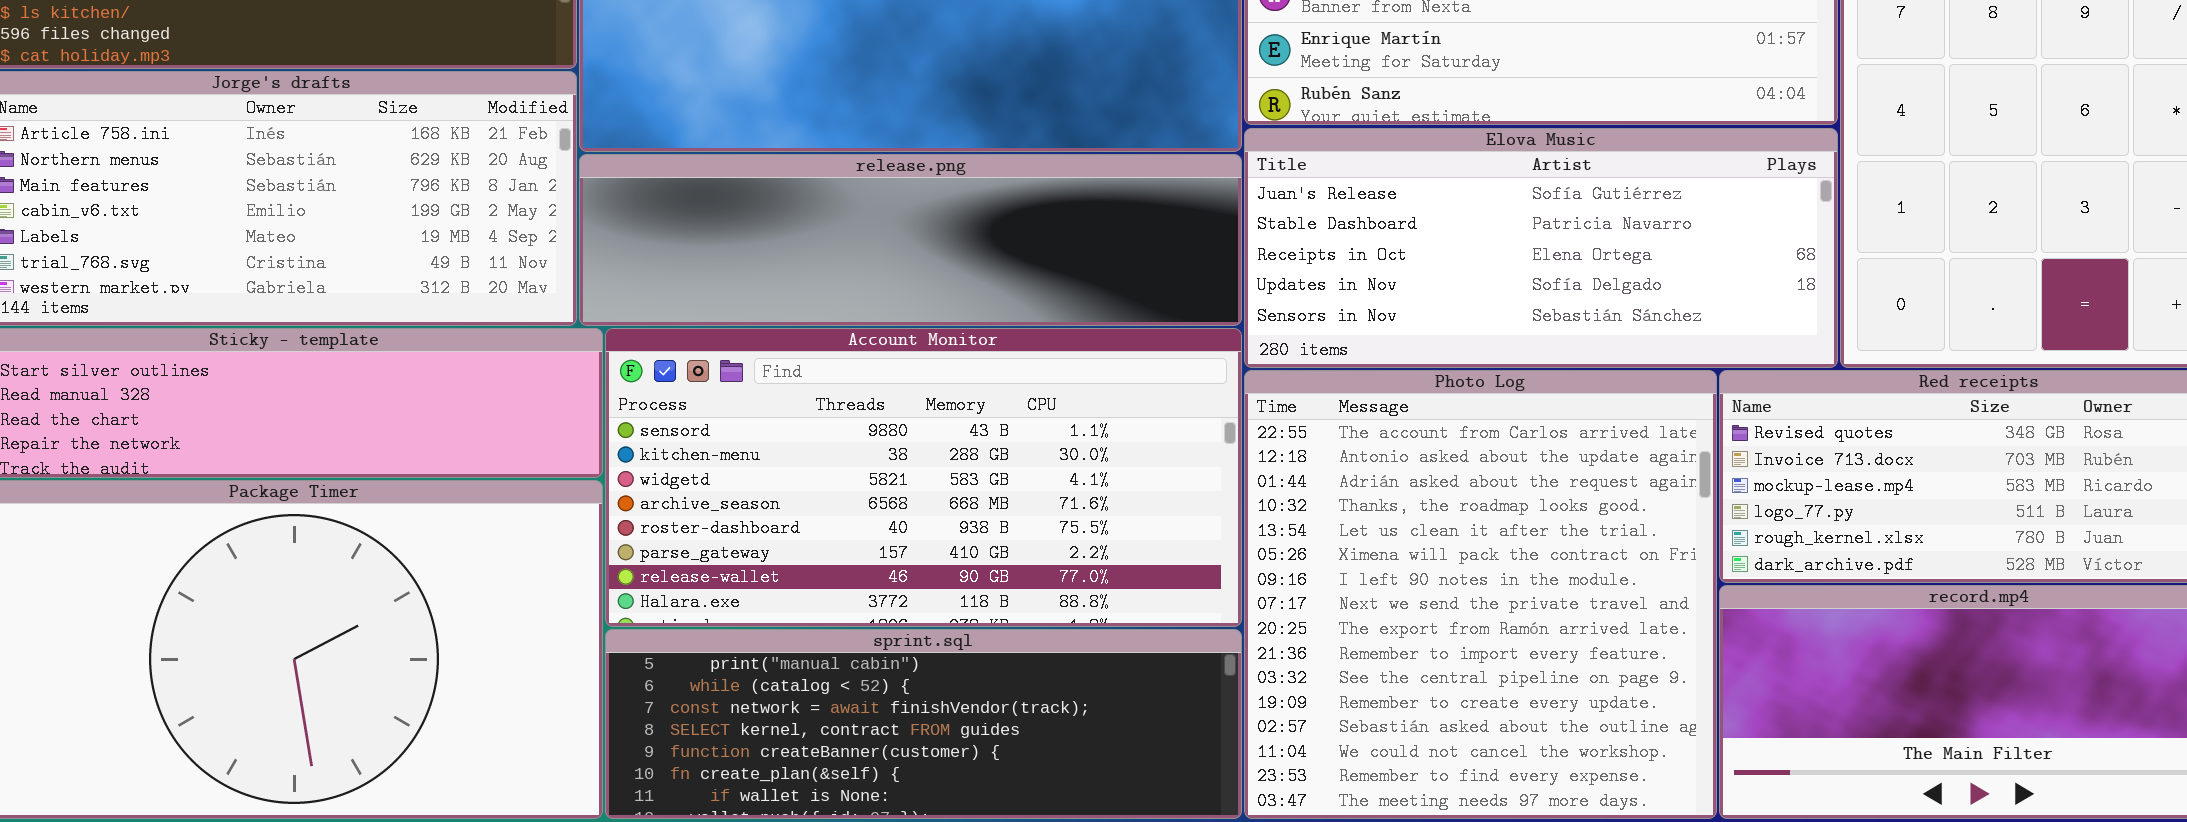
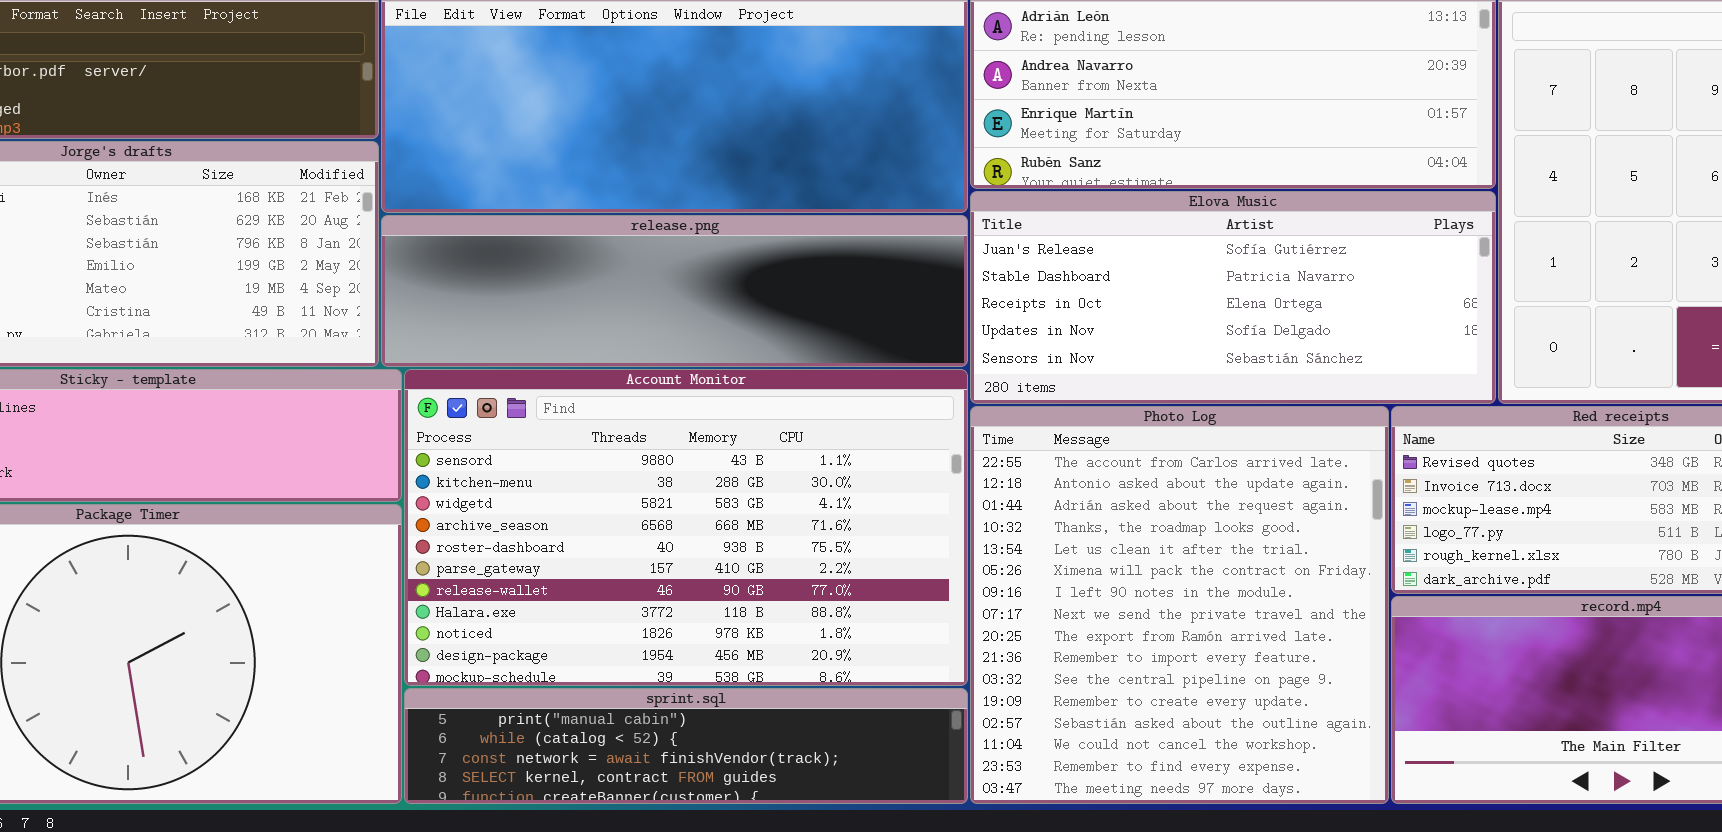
Account Monitor: [605,328,1242,627] -> [404,369,968,686], resized
sprint.sql: [605,629,1242,819] -> [404,688,968,804], resized

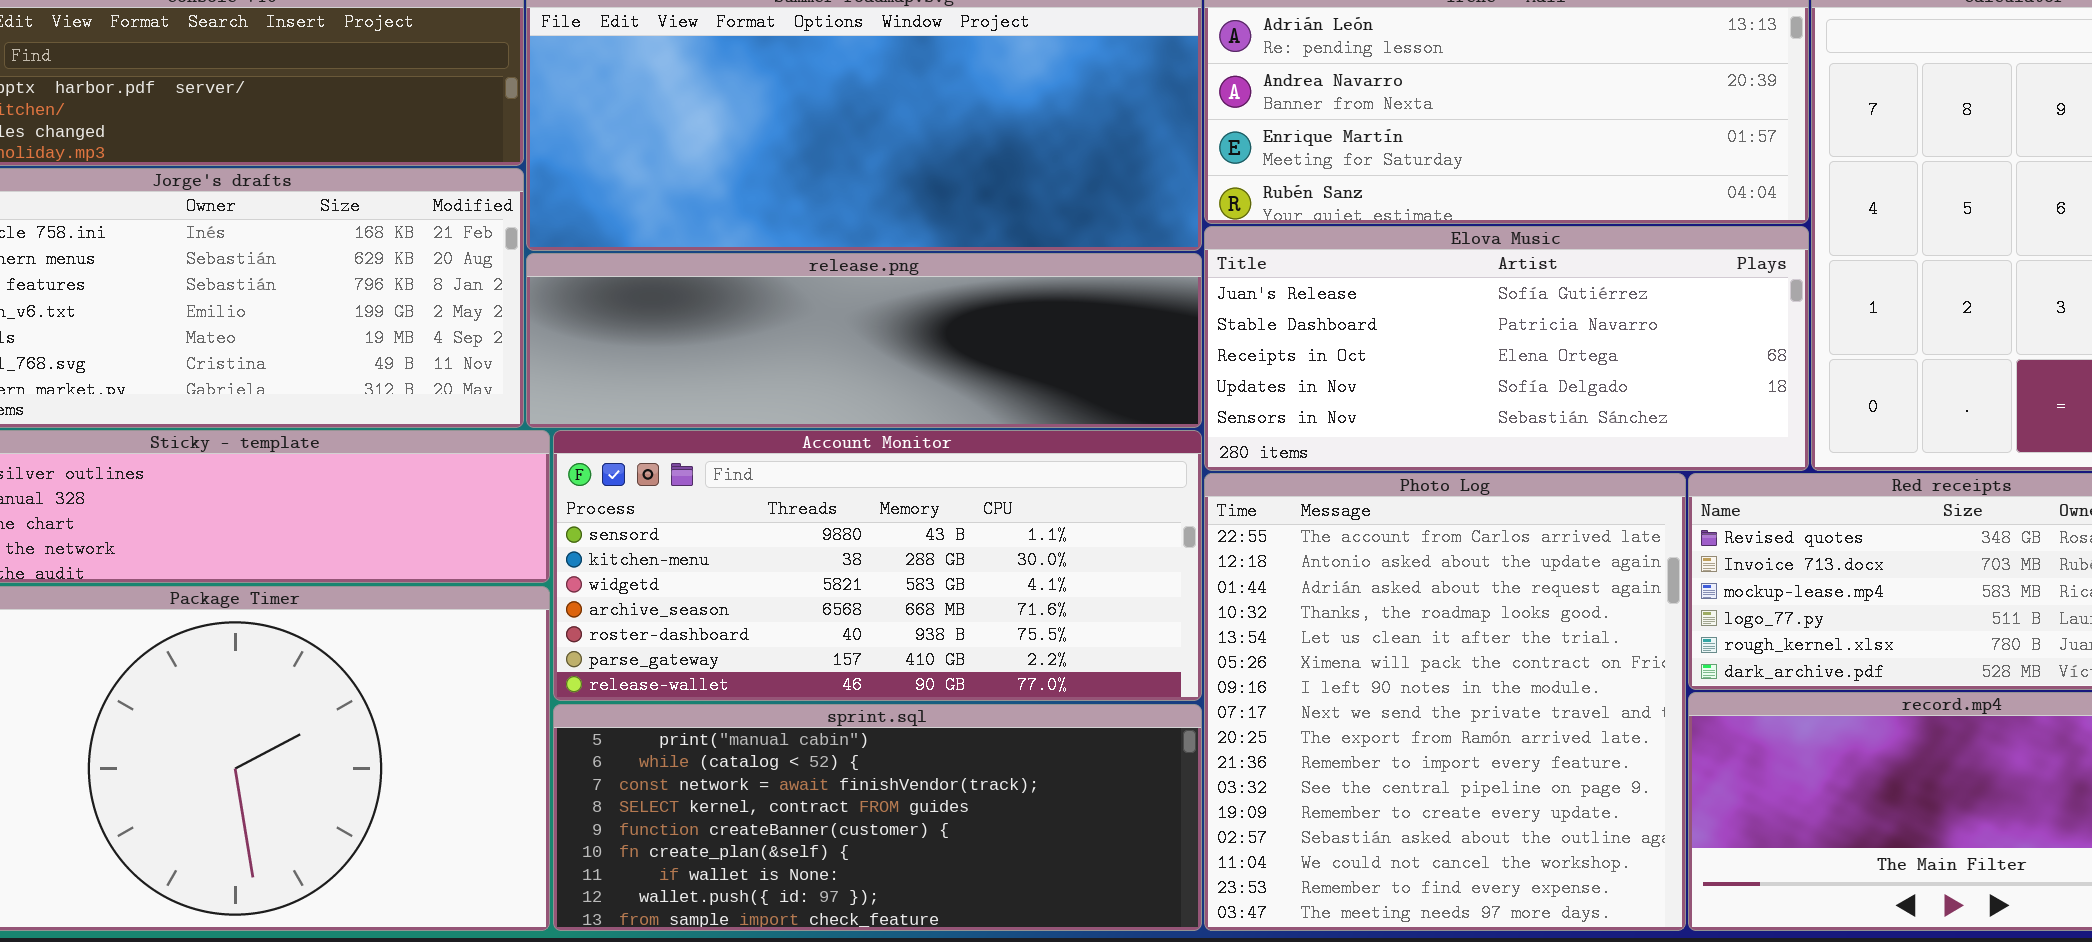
Account Monitor: [404,369,968,686] -> [553,430,1202,701], resized
sprint.sql: [404,688,968,804] -> [553,704,1202,931], resized

